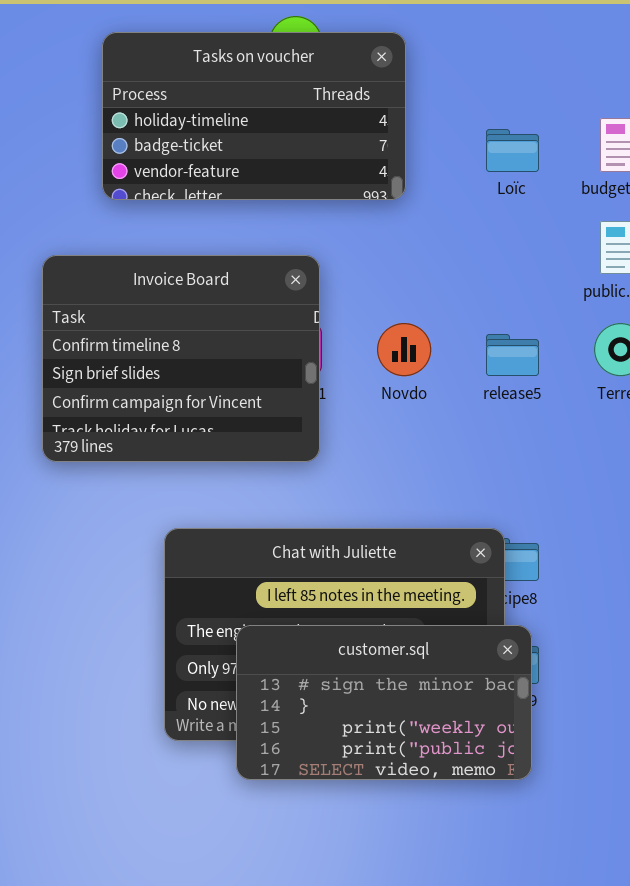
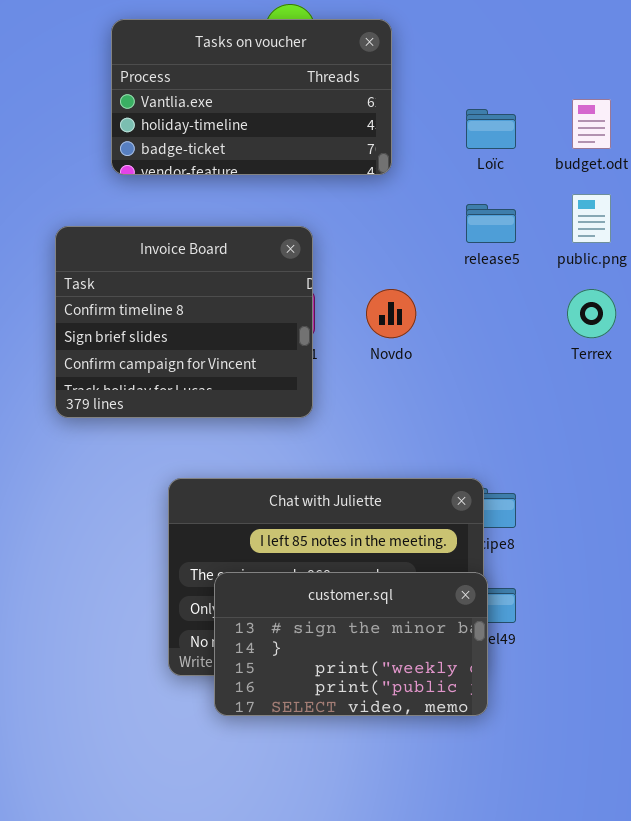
Tasks on voucher: [102,32,406,200] -> [111,19,392,175], scrolled up 1 row
release5: [486,334,539,376] -> [466,204,516,243], moved
customer.sql: [236,625,532,780] -> [214,572,488,716], moved

